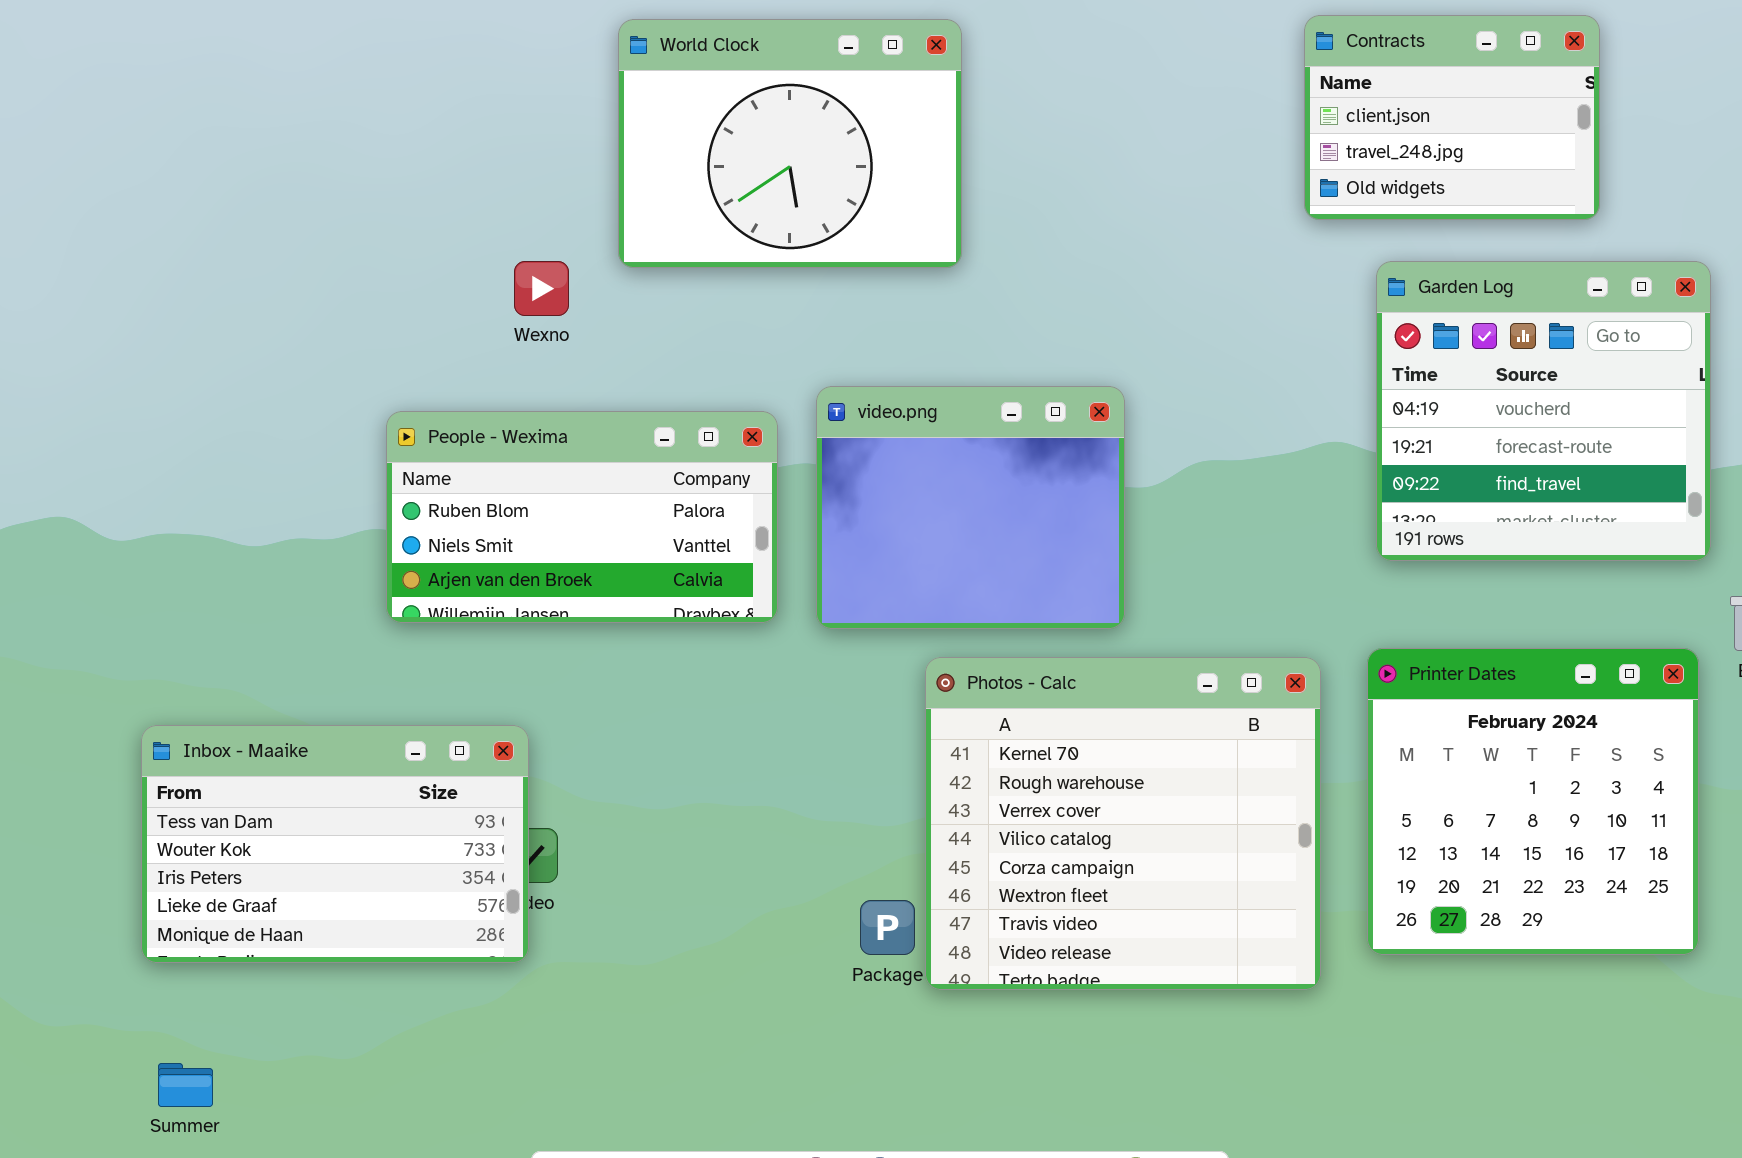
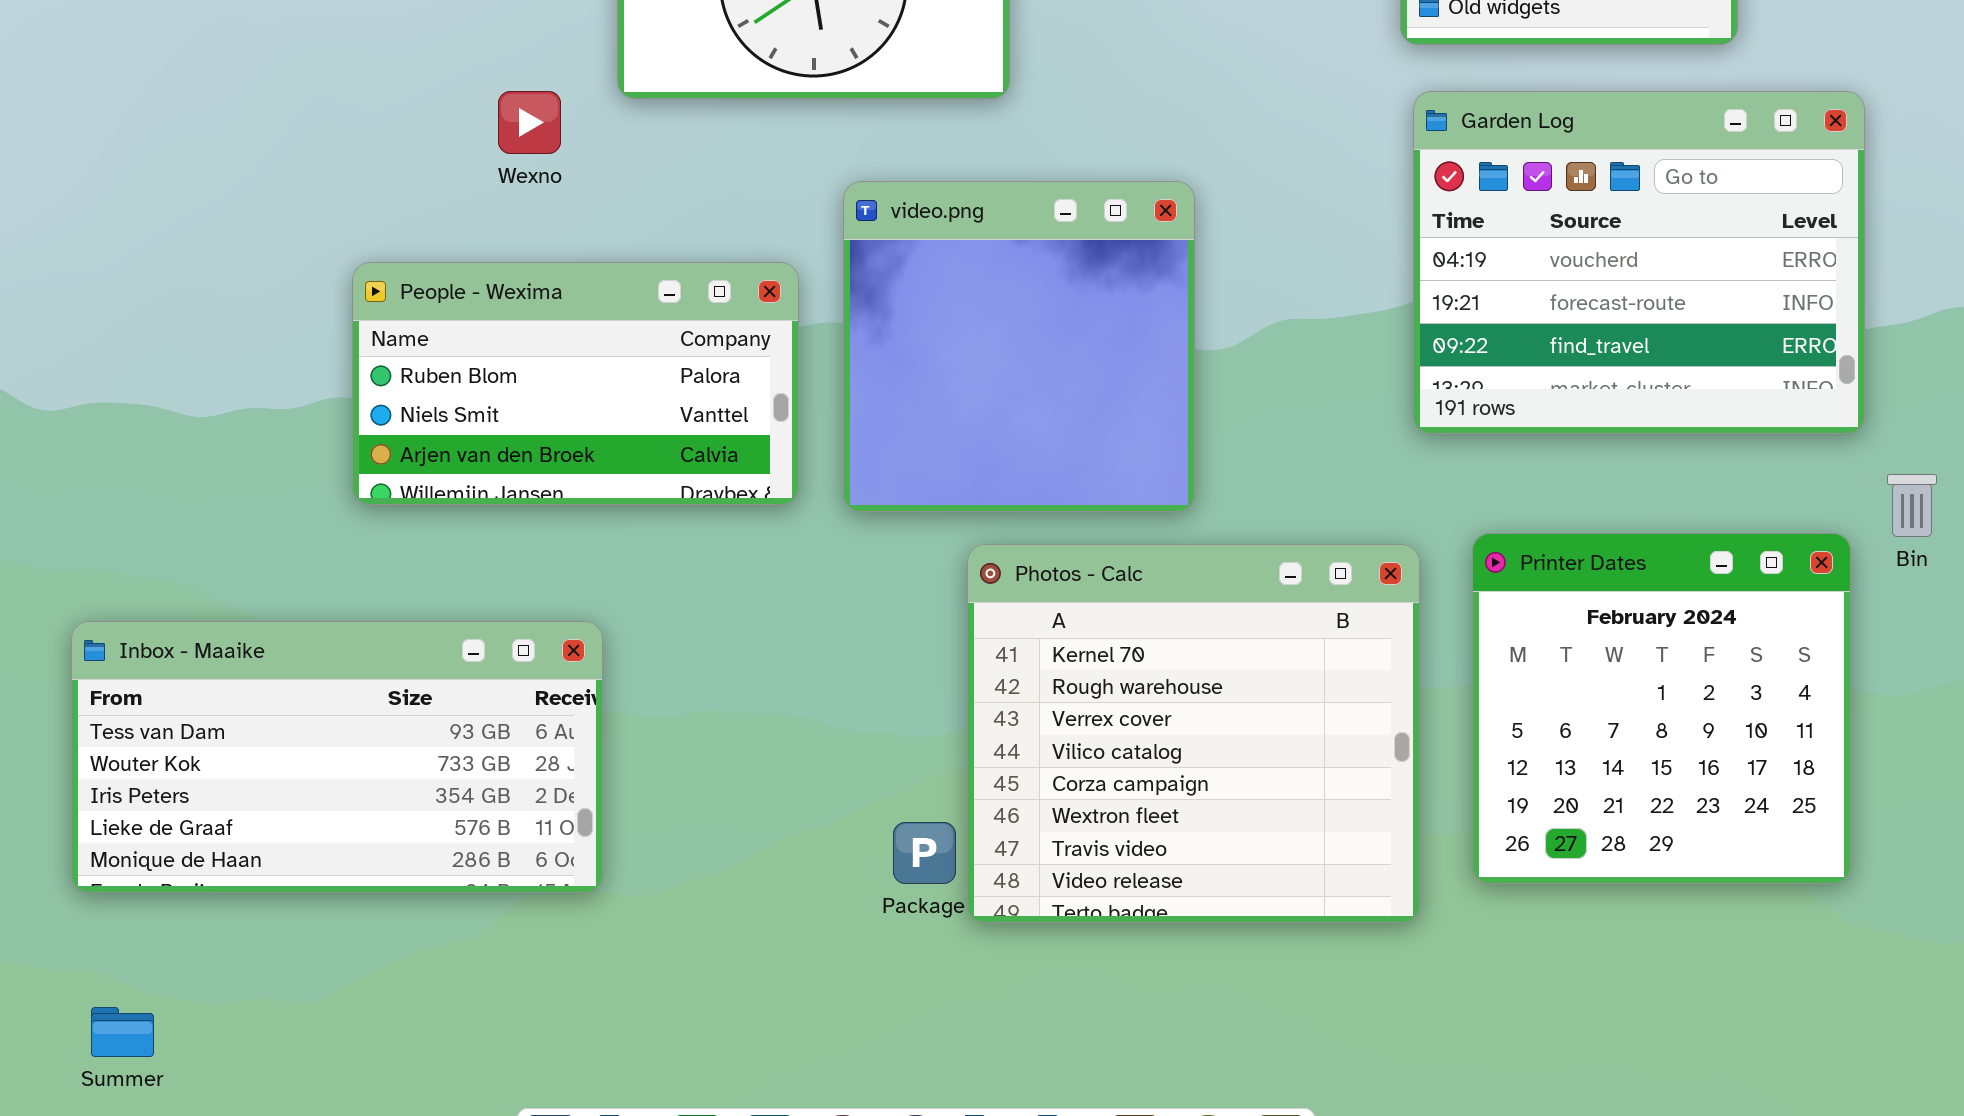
Garden Log: [1376,261,1711,561] -> [1413,91,1865,434], resized
video.png: [816,386,1125,629] -> [843,181,1195,512], resized
Inbox - Maaike: [141,725,529,963] -> [71,621,603,893], resized

